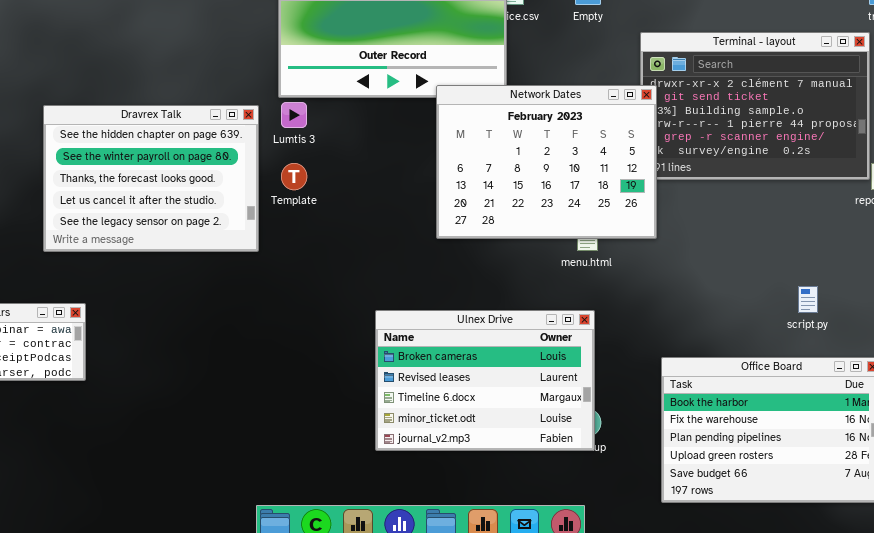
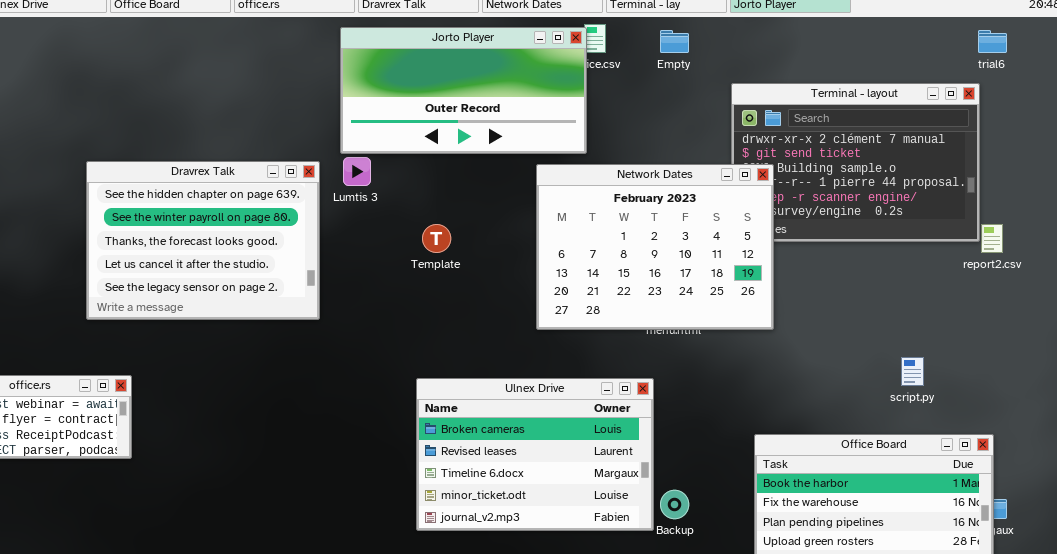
Network Dates: [436,85,657,239] -> [536,164,774,330], moved
Template: [281,163,307,190] -> [422,224,451,253], moved
Ulnex Drive: [375,310,595,451] -> [416,378,654,531], moved

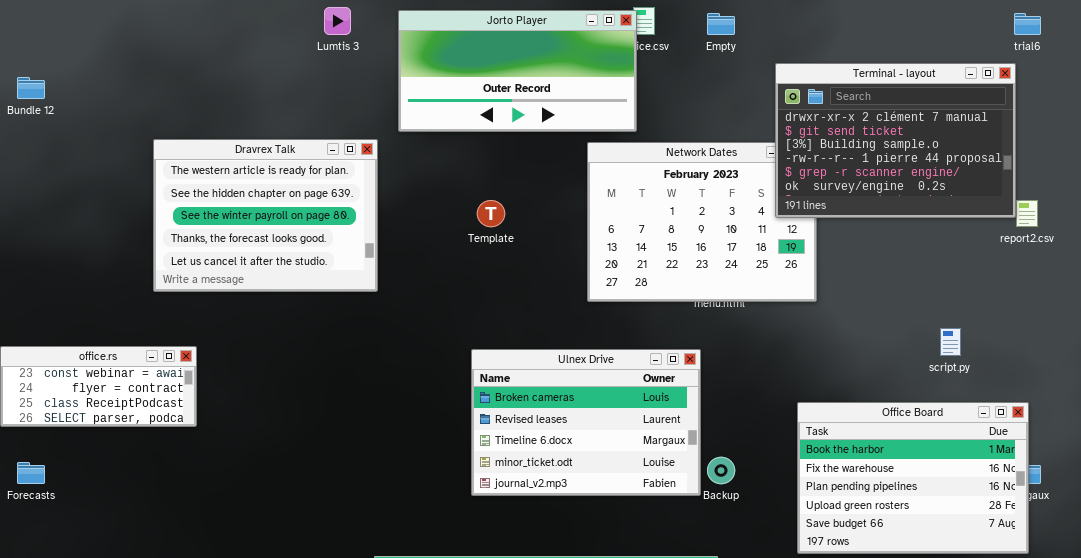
Terminal - layout: [731,83,980,242] -> [775,63,1016,218], raised
Lumtis 3: [343,157,371,186] -> [324,7,351,35], moved
Dravrex Talk: [86,161,320,320] -> [153,139,378,292], scrolled up 1 row

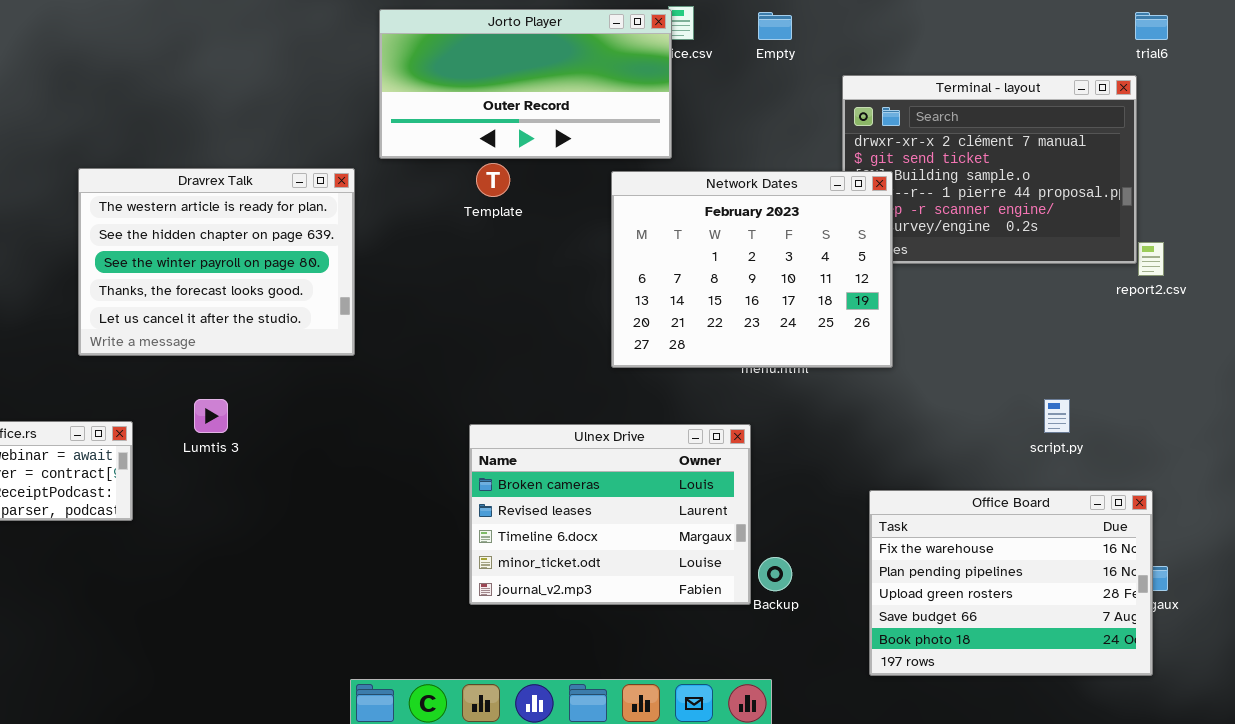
Lumtis 3: [324,7,351,35] -> [194,399,228,433], moved
Network Dates: [587,142,817,302] -> [611,171,893,368], raised
Template: [477,200,505,227] -> [476,163,510,197], moved
Office Board: [797,402,1029,554] -> [869,490,1153,676], scrolled down 1 row

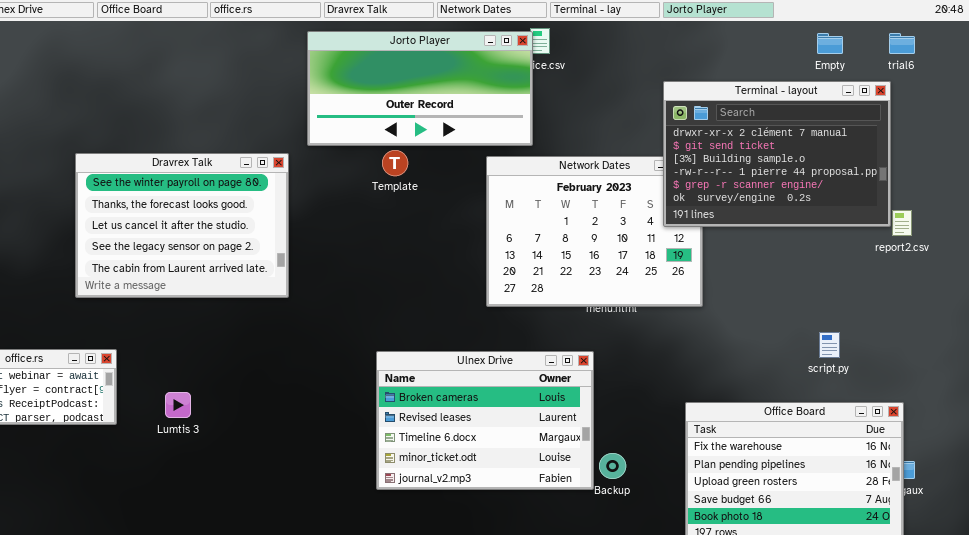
Empty: [758,12,792,40] -> [817,33,843,54], moved
Terminal - layout: [842,75,1137,264] -> [663,81,891,227], raised
Dravrex Talk: [78,168,355,356] -> [75,153,289,298], scrolled down 2 rows
Lumtis 3: [194,399,228,433] -> [165,392,191,418], moved

